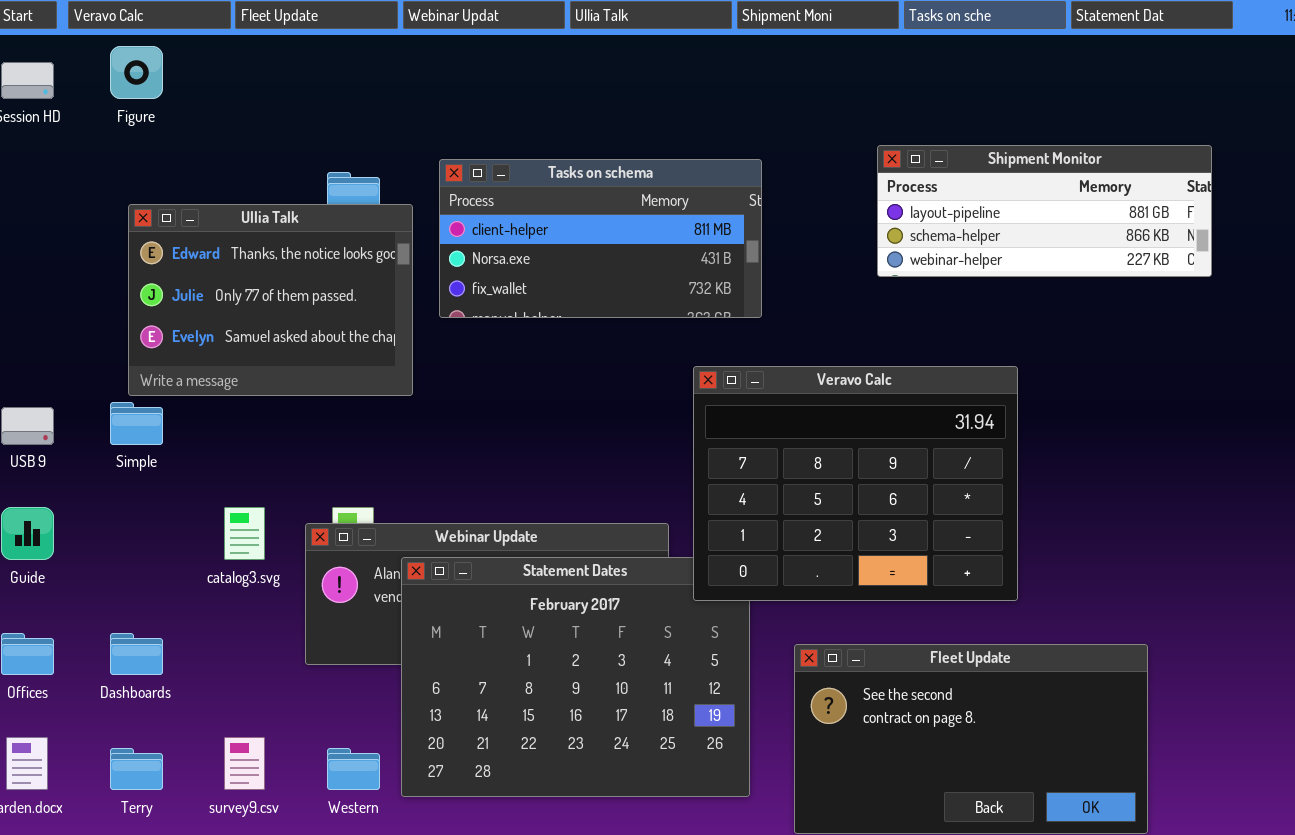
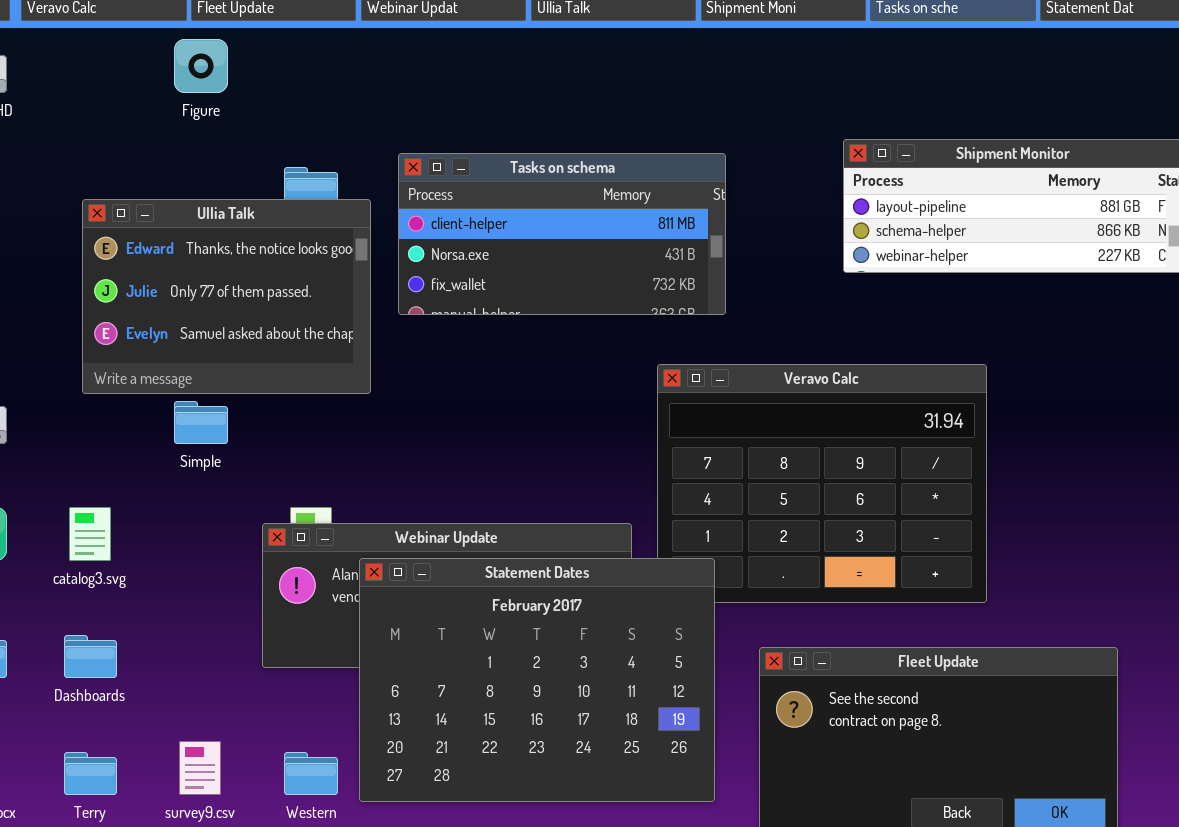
Figure: [110,46,163,99] -> [174,39,228,93], moved
Simple: [110,402,163,445] -> [174,401,228,444], moved
catalog3.svg: [224,507,265,560] -> [69,507,111,561], moved
Statement Dates: [401,557,750,797] -> [359,558,715,802], raised

